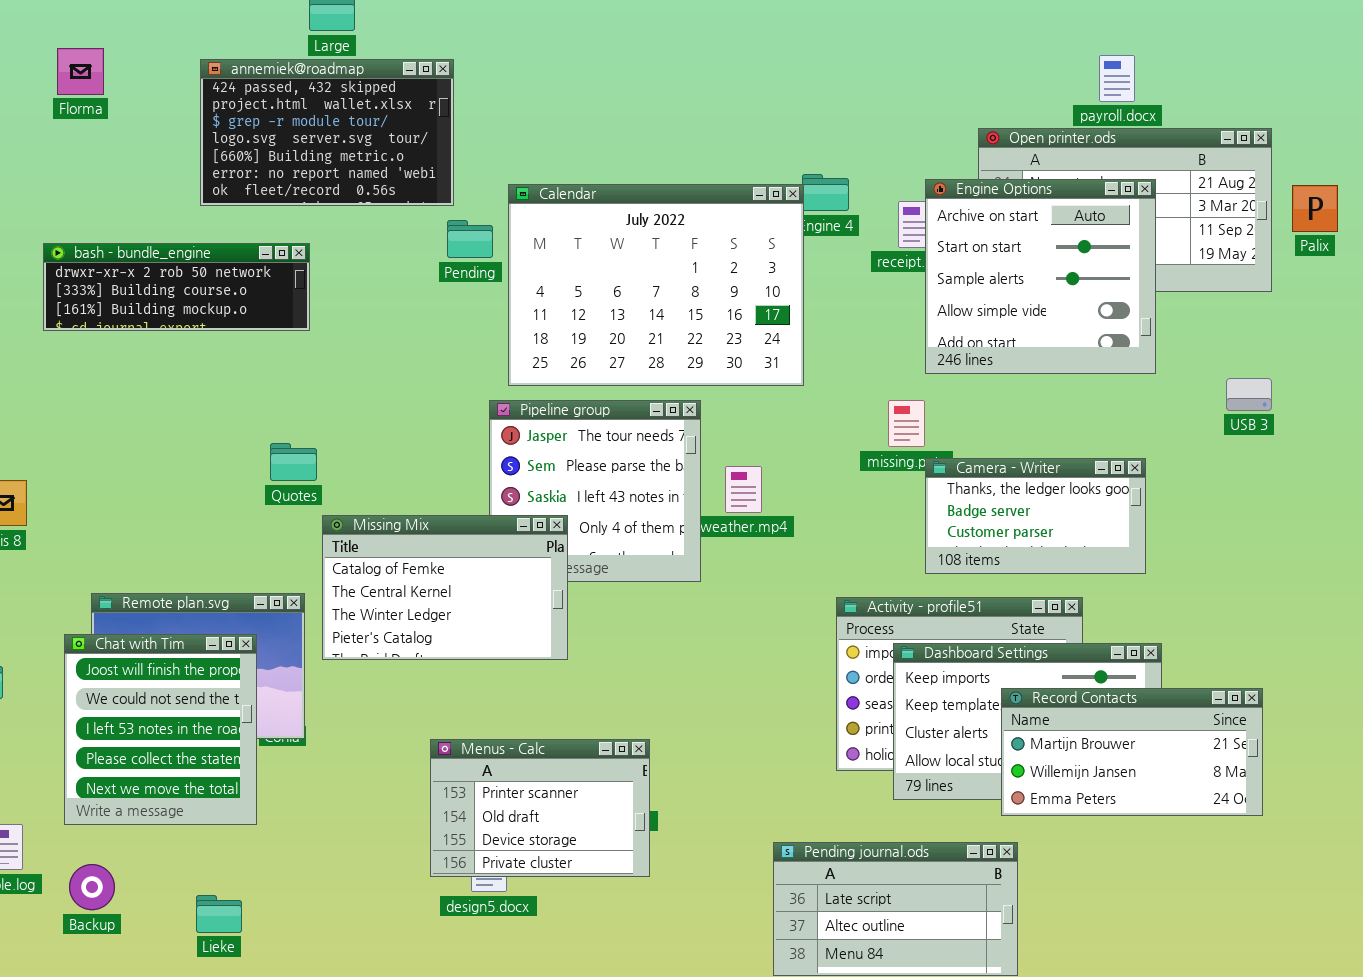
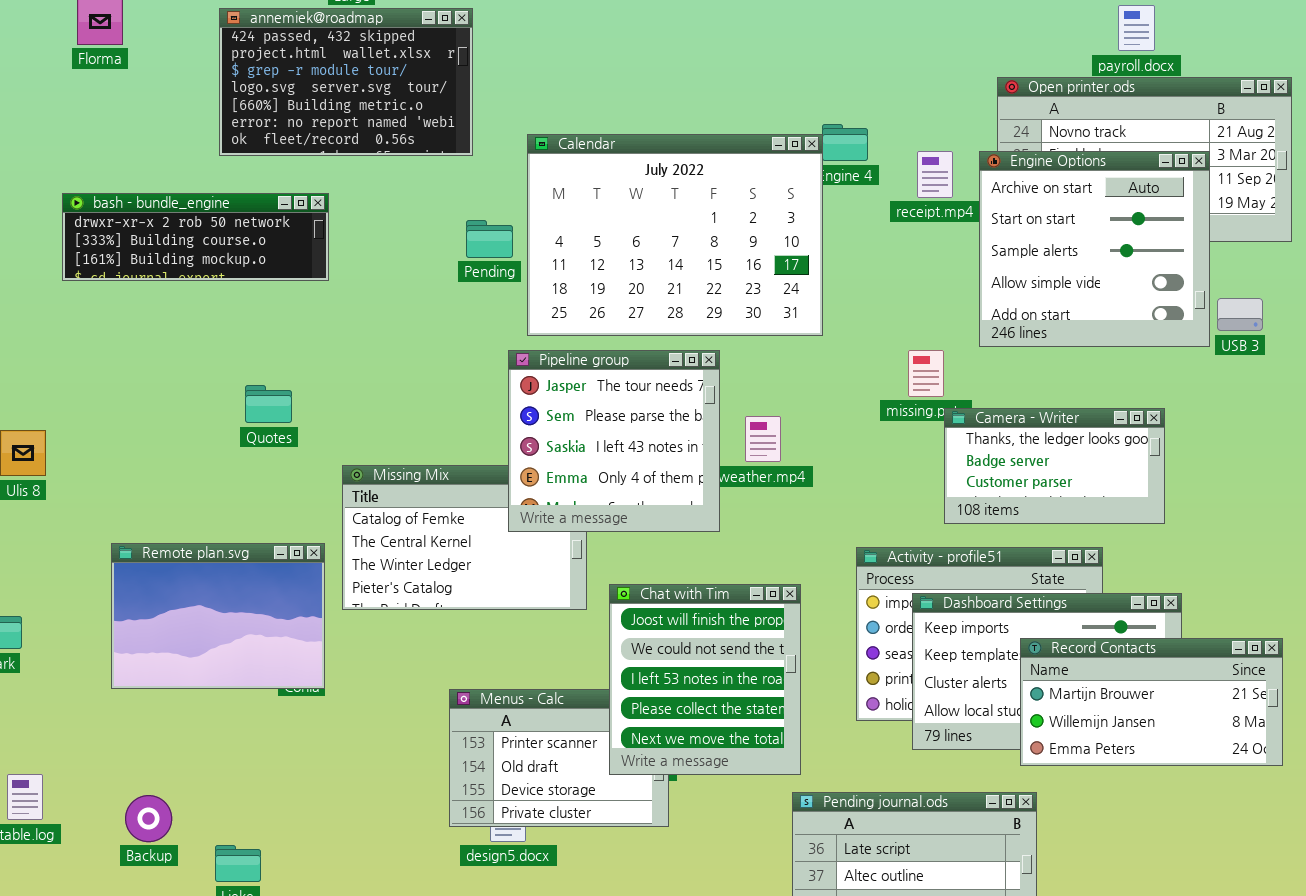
Engine Options: [925,179,1156,374] -> [979,151,1210,347], moved
Pending: [447,220,493,258] -> [466,220,513,258], moved
USB 3: [1226,378,1272,411] -> [1217,298,1263,331], moved
Pipeline group: [489,400,701,582] -> [508,350,720,532], raised
Quotes: [270,443,317,481] -> [245,385,292,423], moved
Chat with Tim: [64,634,257,825] -> [609,584,801,775], moved
Backup: [69,864,115,910] -> [125,795,172,842], moved

